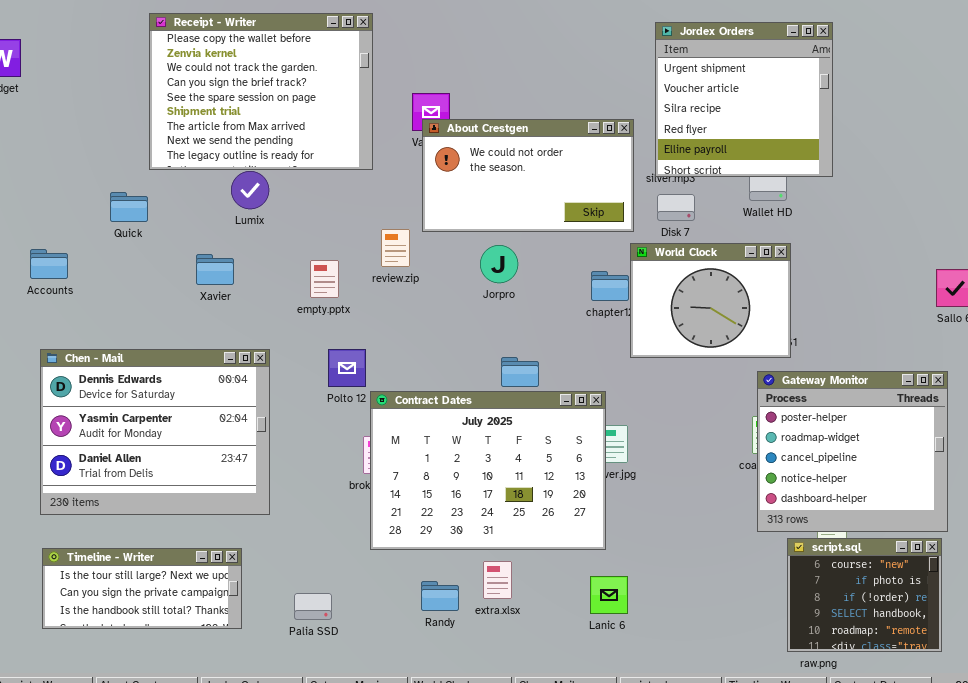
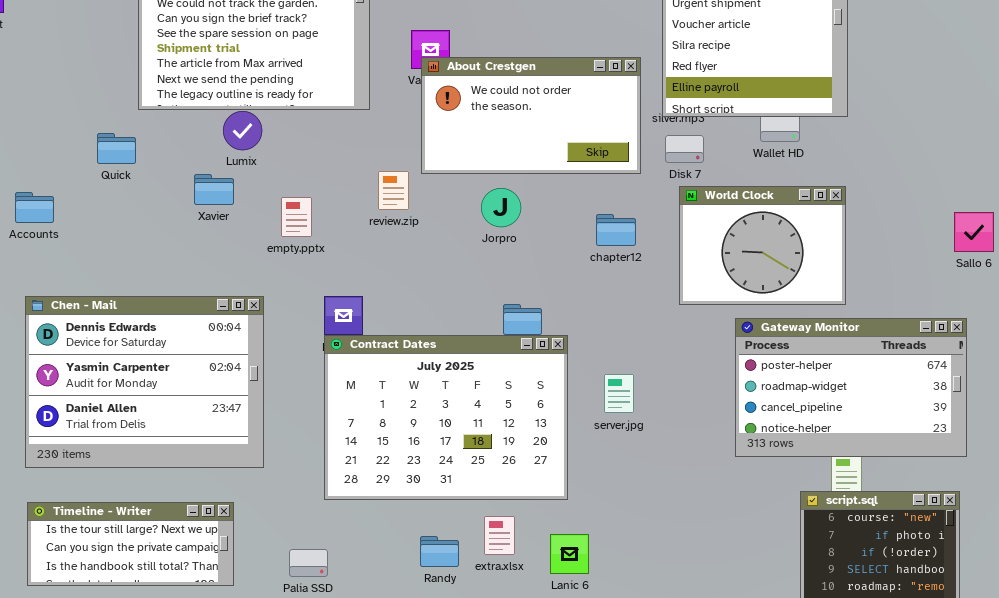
World Clock: [630,243,791,358] -> [679,186,846,305], moved
Xavier: [196,254,234,285] -> [194,174,234,205], moved
empty.pptx: [310,260,339,298] -> [281,197,312,237], moved
Gateway Monitor: [757,371,948,532] -> [735,318,967,457], resized
Contract Dates: [370,391,606,550] -> [324,335,568,500], moved
Lanic 6: [590,576,628,614] -> [550,534,589,574], moved

